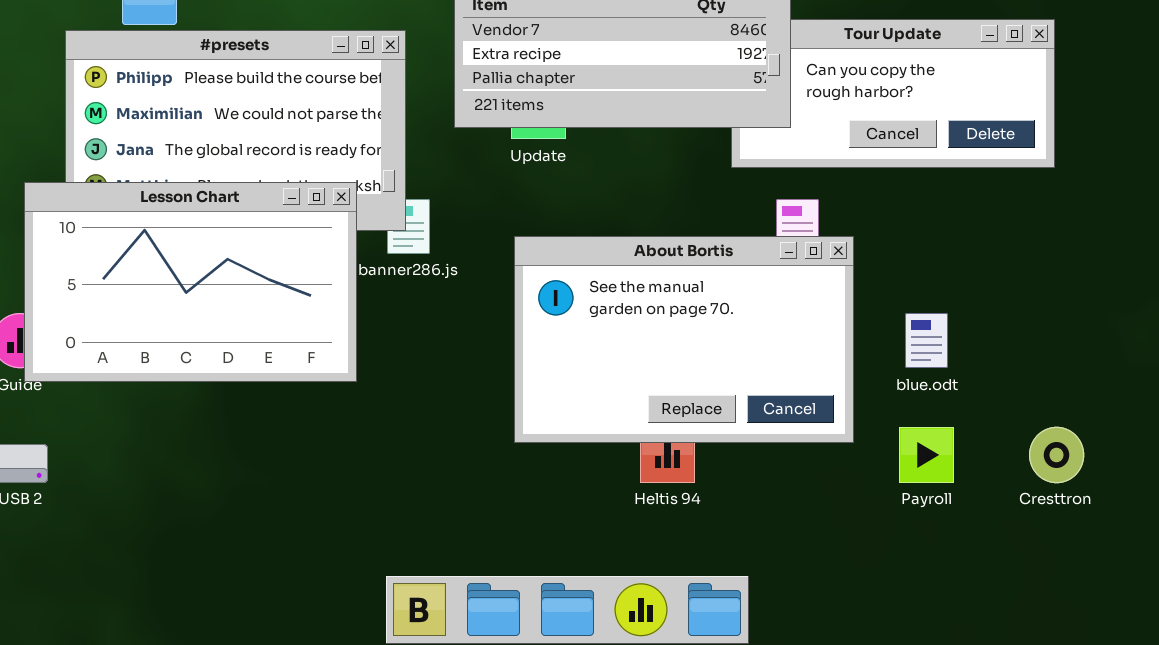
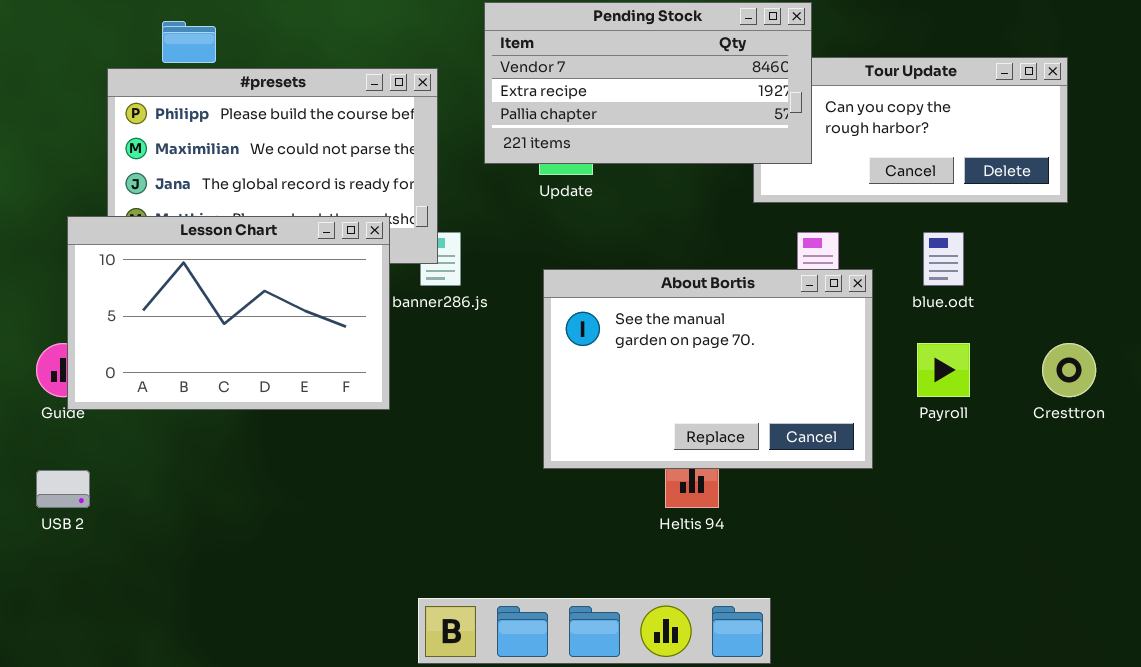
blue.odt: [905,313,948,368] -> [923,232,964,286], moved
Payroll: [899,427,954,483] -> [917,343,970,397], moved
Cresttron: [1029,427,1084,483] -> [1042,343,1096,397], moved

